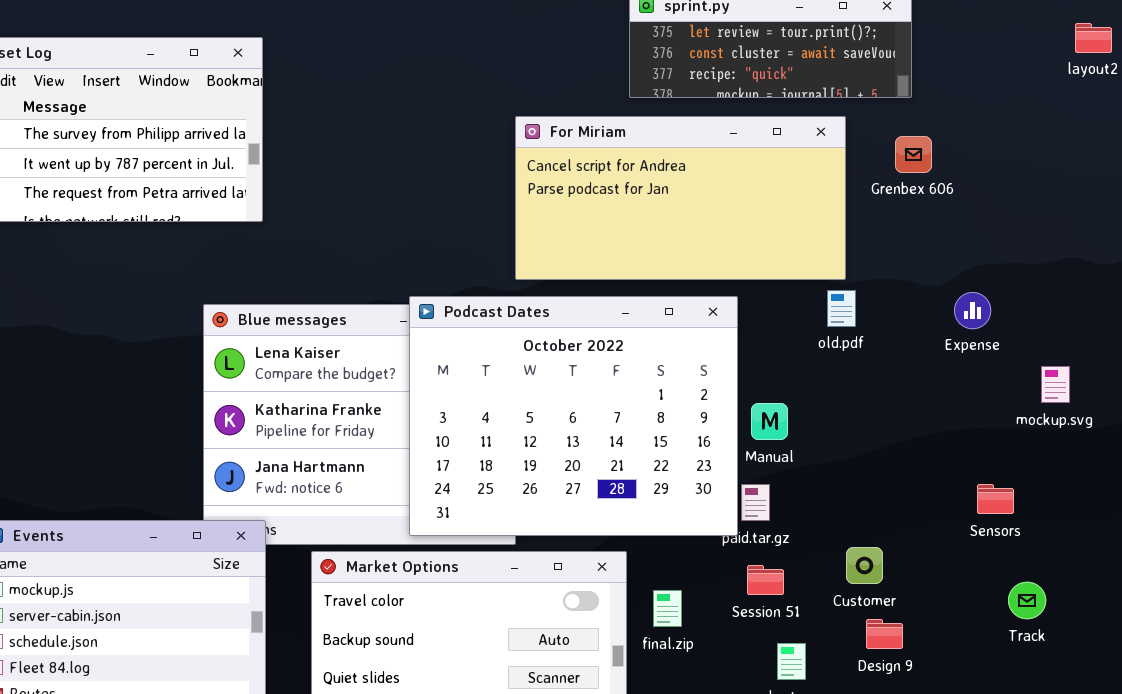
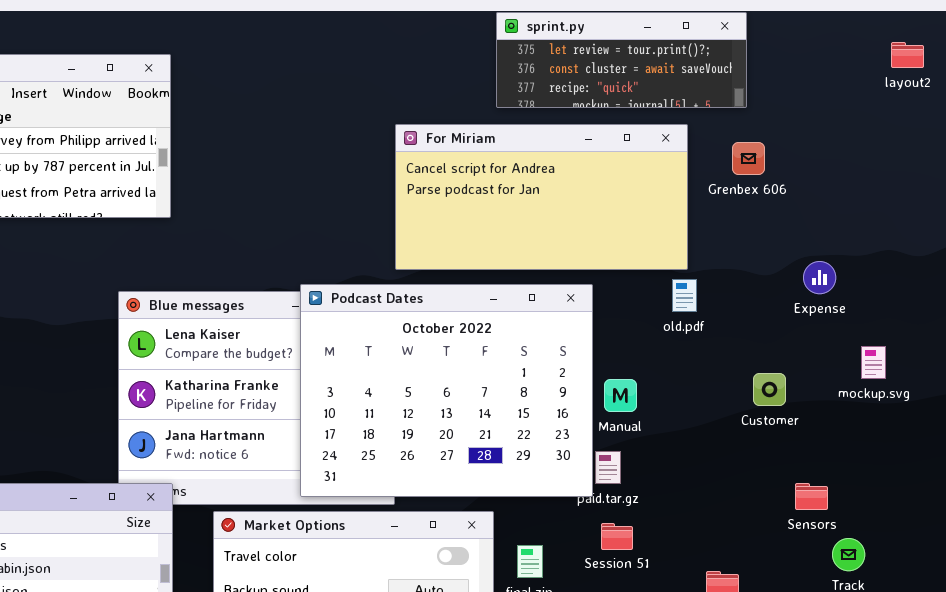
Expense: [954,292,991,329] -> [803,261,836,294], moved
Sensors: [977,484,1014,514] -> [795,483,828,510], moved
Customer: [846,547,883,584] -> [753,373,786,406], moved

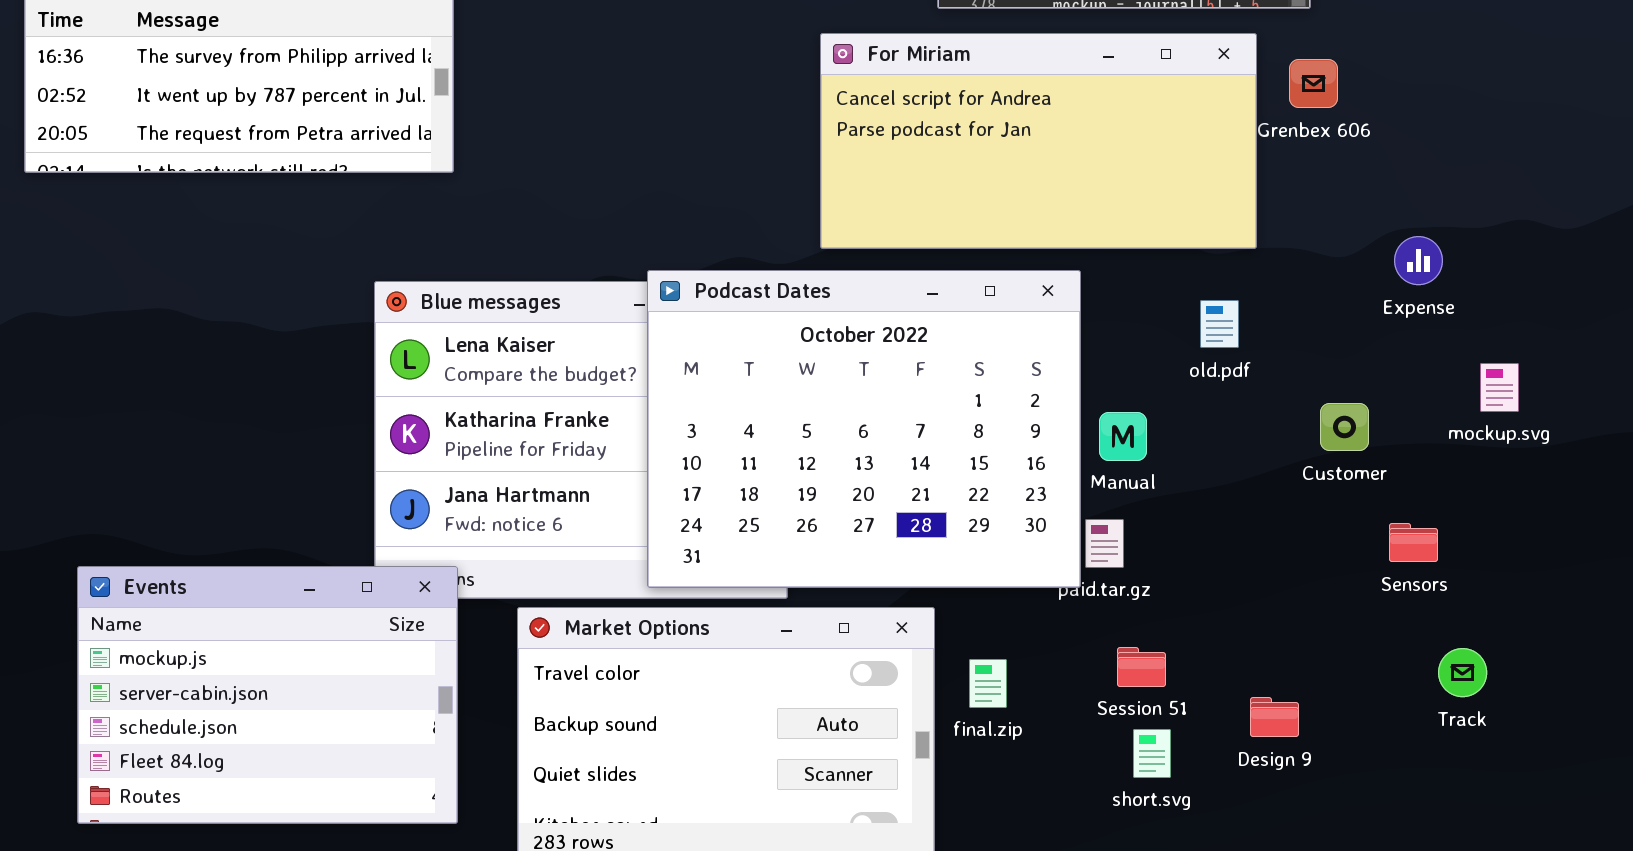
For Miriam: [395,124,688,270] -> [820,33,1257,249], moved
old.pdf: [672,279,697,312] -> [1200,300,1239,348], moved
Sensors: [795,483,828,510] -> [1389,523,1438,562], moved
Session 51: [601,523,633,550] -> [1117,647,1166,687], moved

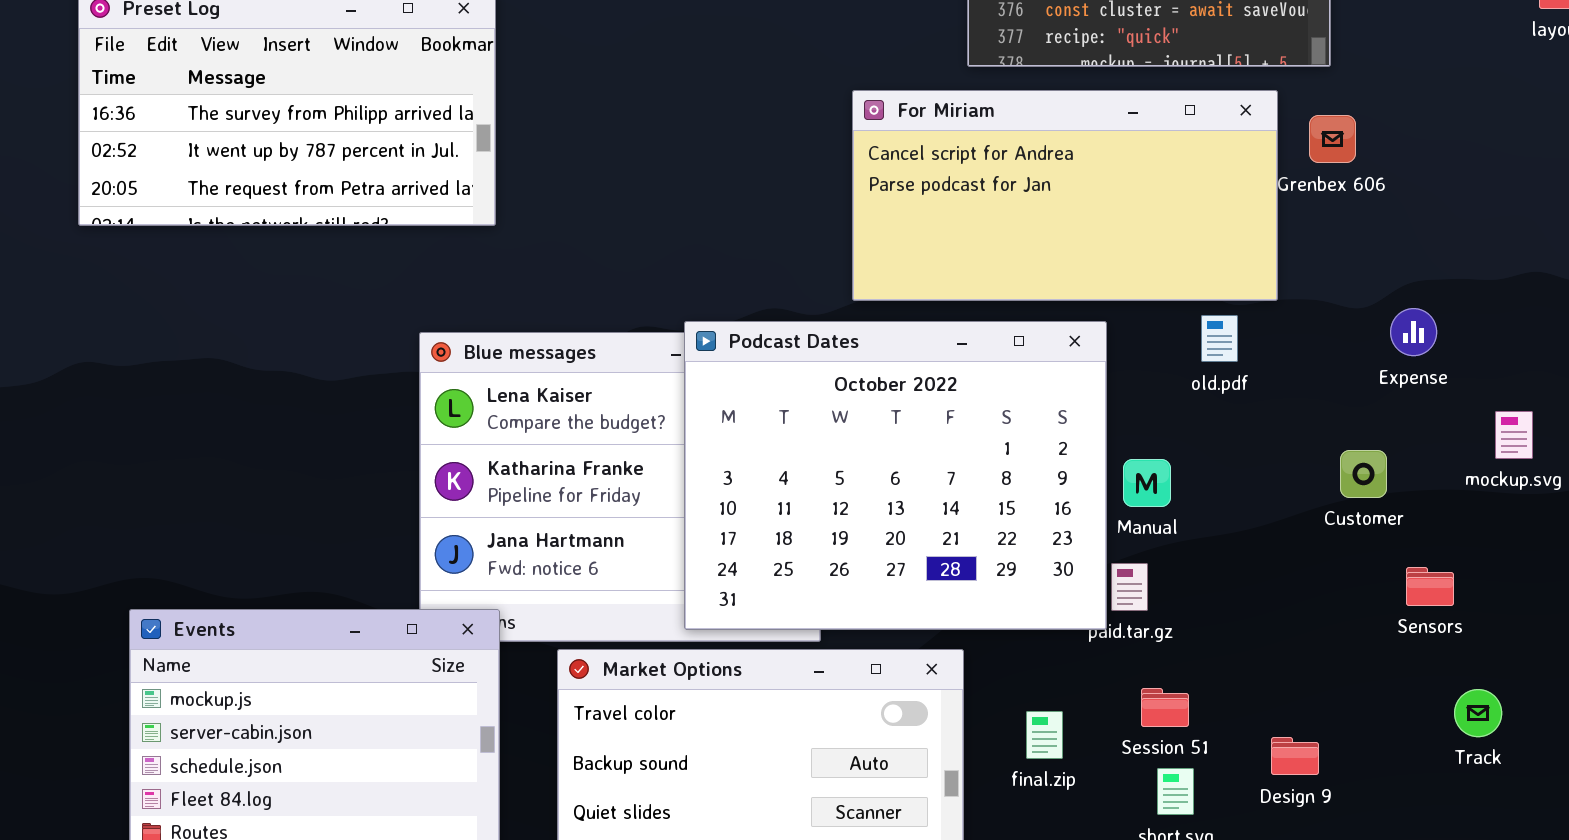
Expense: [1394,236,1443,285] -> [1390,308,1437,356], moved
old.pdf: [1200,300,1239,348] -> [1201,315,1238,362], moved
final.zip: [969,659,1007,708] -> [1026,711,1063,759], moved

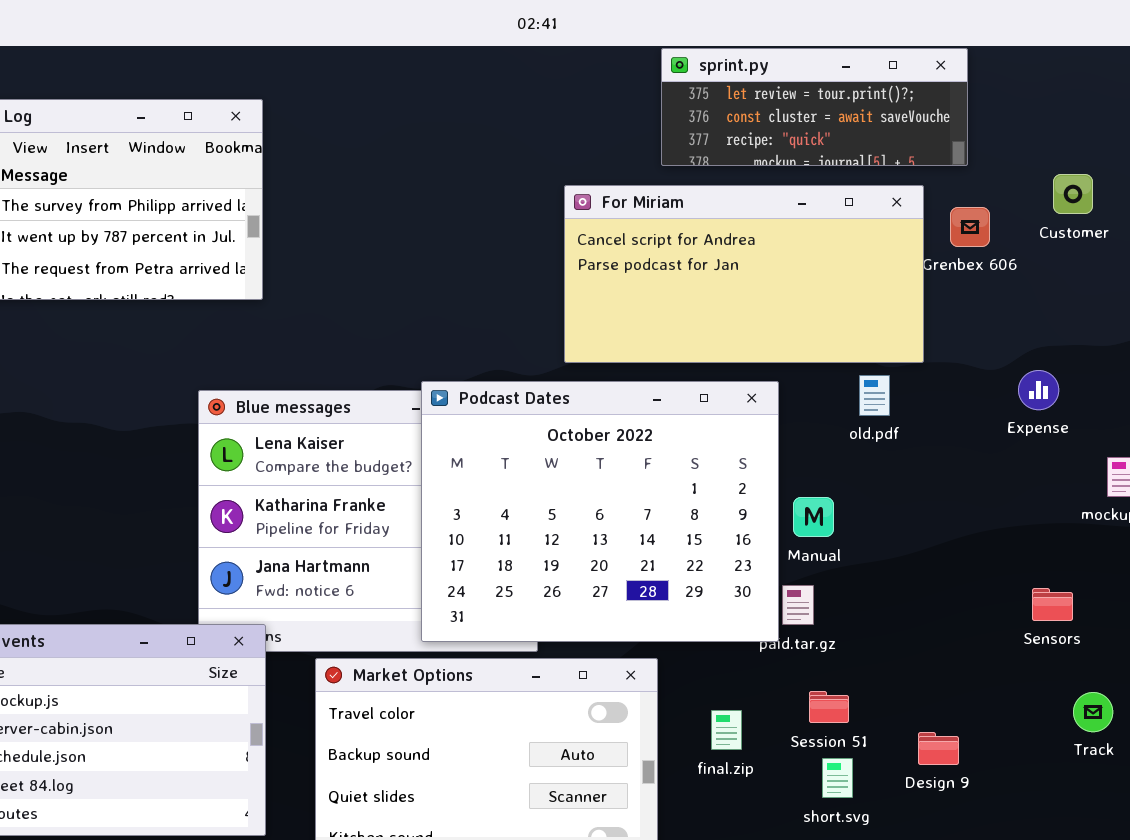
Customer: [1340,450,1387,498] -> [1053,174,1093,214], moved

